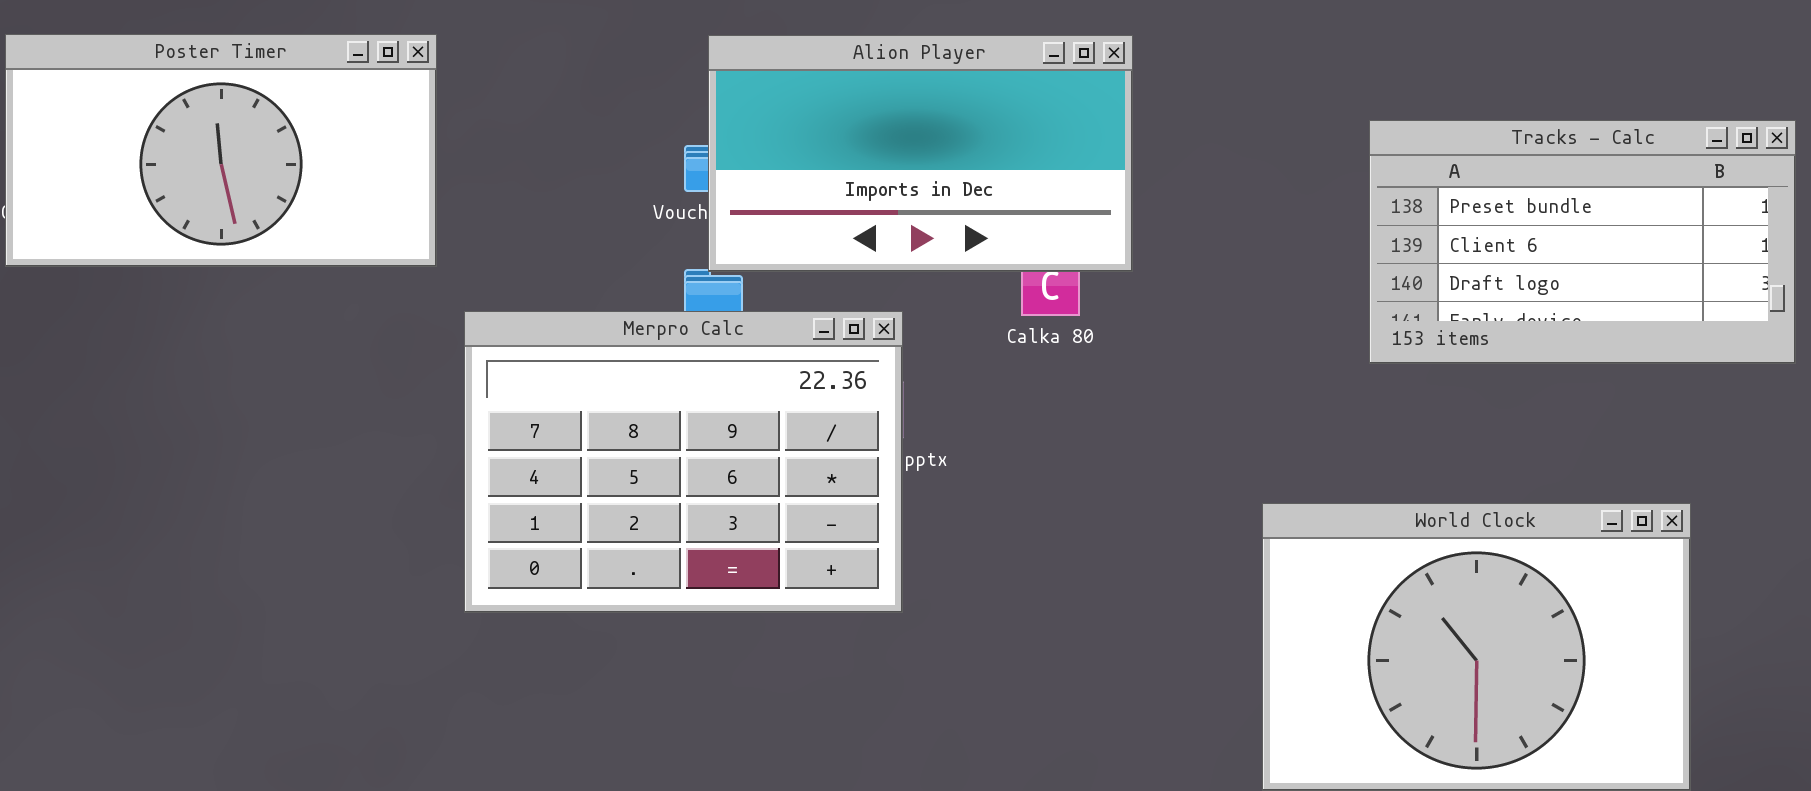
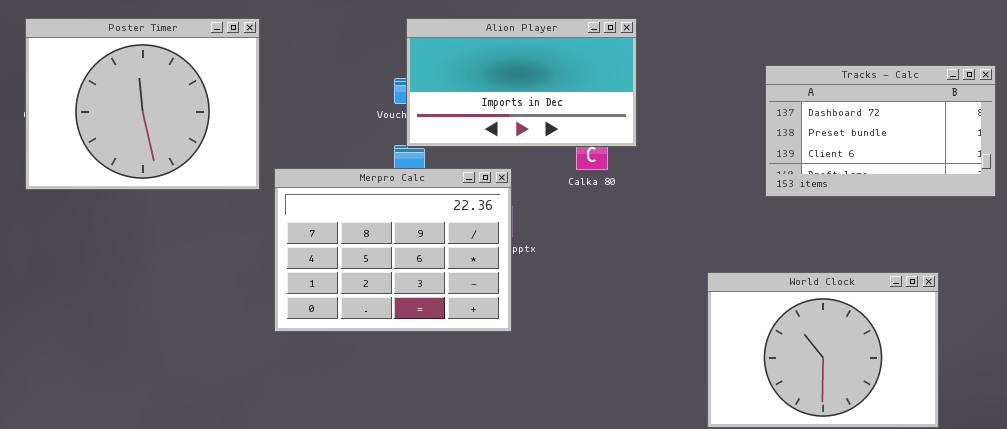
Poster Timer: [5,34,437,267] -> [25,18,260,190], resized
Tracks - Calc: [1369,120,1796,364] -> [765,65,996,197], scrolled up 1 row

